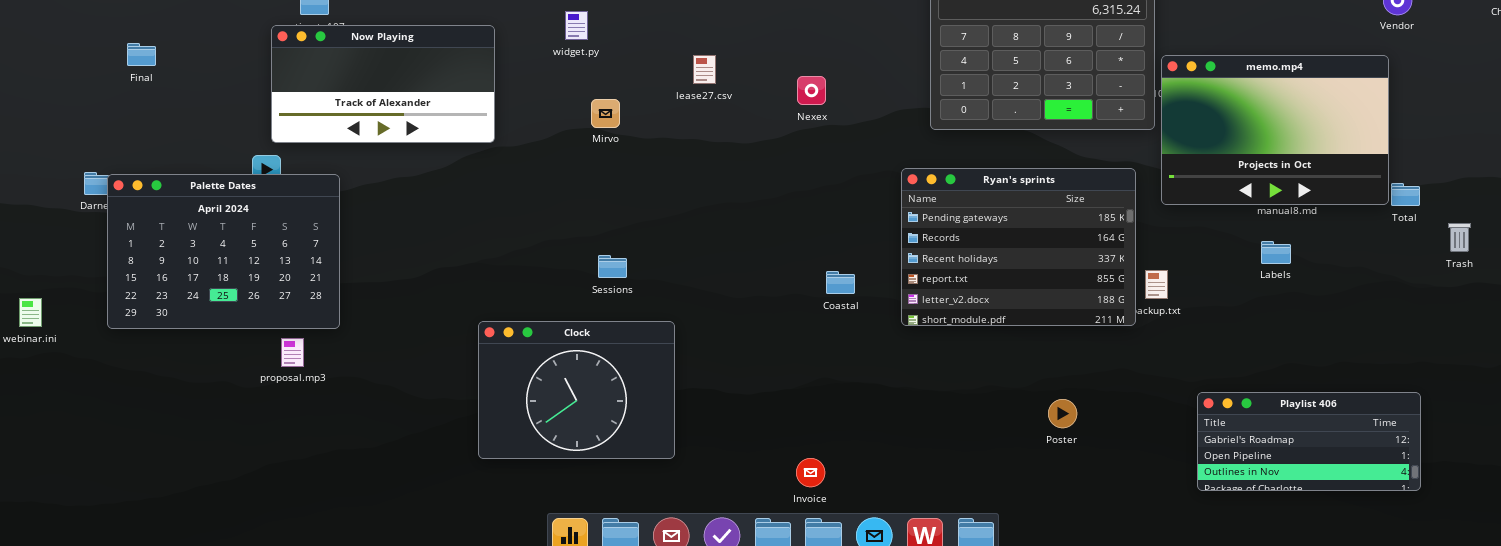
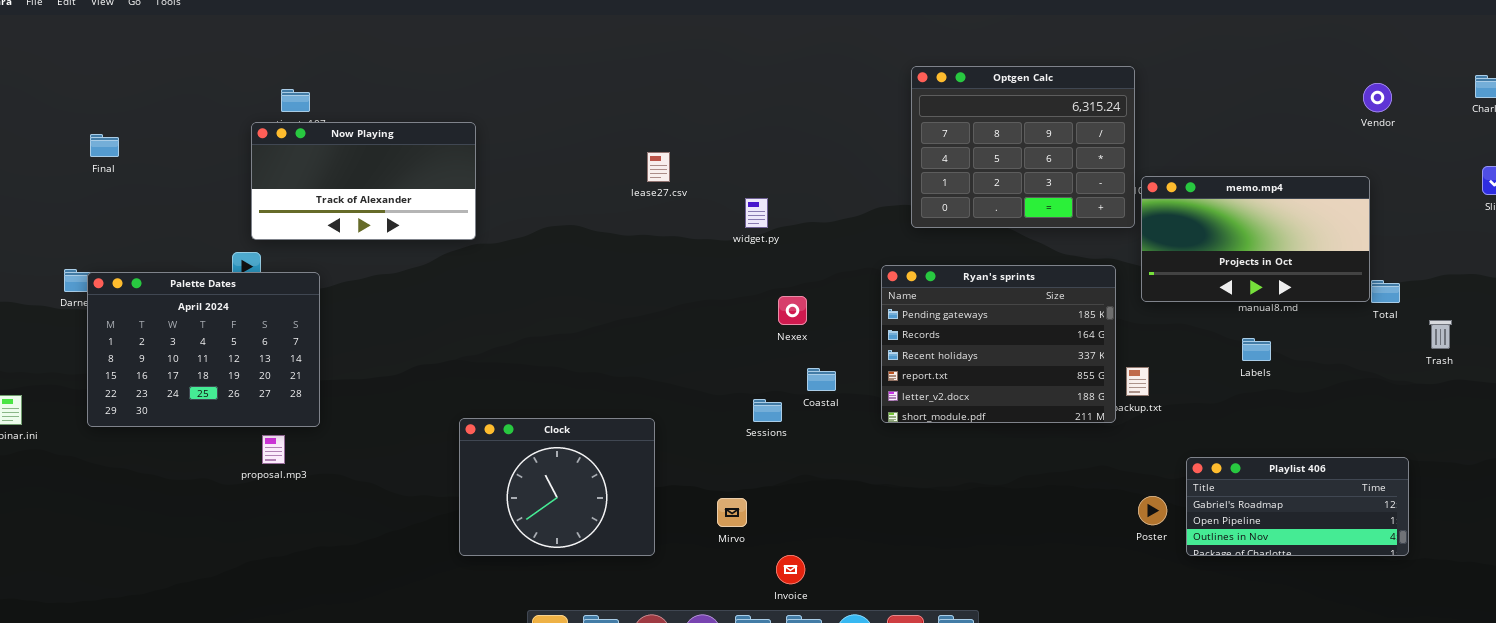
widget.py: [565,11,588,40] -> [745,198,768,228], moved
Final: [127,43,156,66] -> [90,134,119,157], moved
lease27.csv: [693,55,716,84] -> [647,152,670,182], moved
memo.mp4: [1161,55,1389,205] -> [1141,176,1370,302], resized
Nexex: [797,76,826,105] -> [778,296,807,325], moved
Mirvo: [591,99,620,128] -> [717,498,747,527], moved
Sessions: [598,255,627,278] -> [753,399,782,422], moved
Playlist 406: [1197,392,1421,491] -> [1186,457,1409,556], moved
Poster: [1048,399,1077,428] -> [1138,496,1167,525], moved

